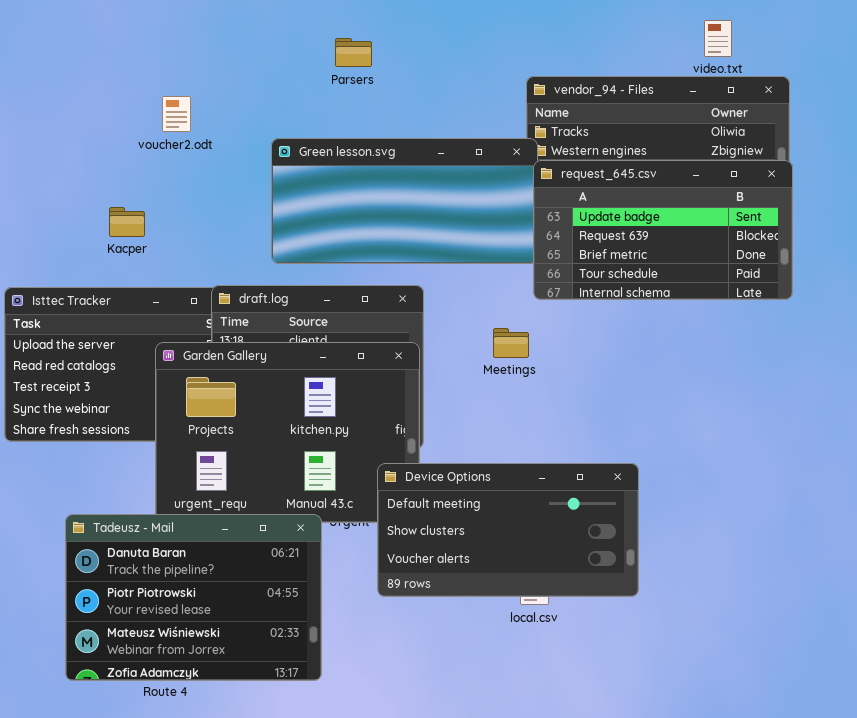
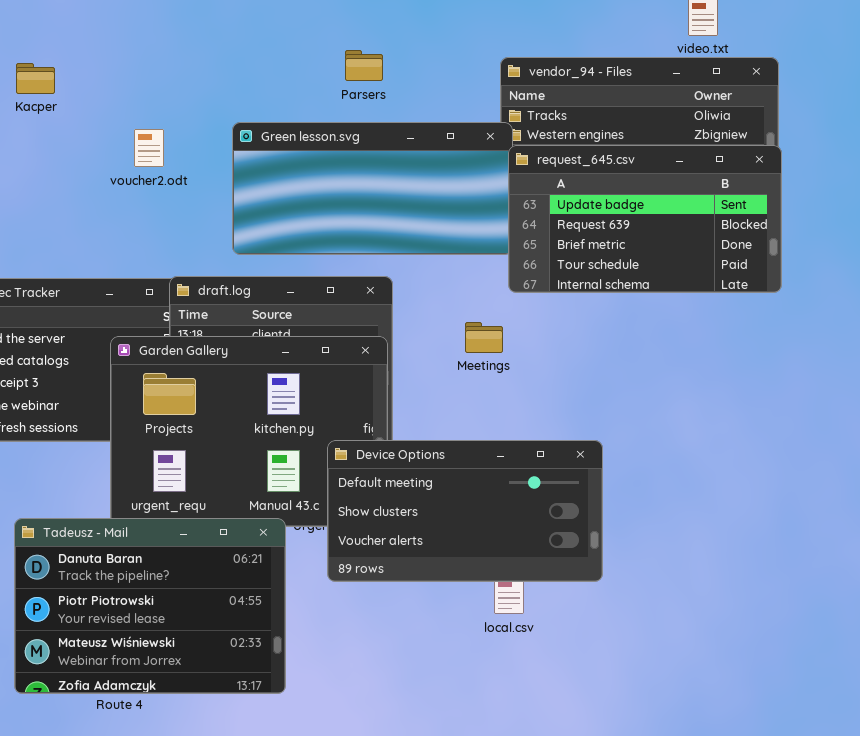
Parsers: [335,38,372,67] -> [345,50,383,81], moved
voucher2.odt: [162,96,191,132] -> [134,129,164,167], moved
Kacper: [109,207,145,237] -> [16,63,55,94], moved
Device Options: [377,463,639,597] -> [327,440,603,582], moved

